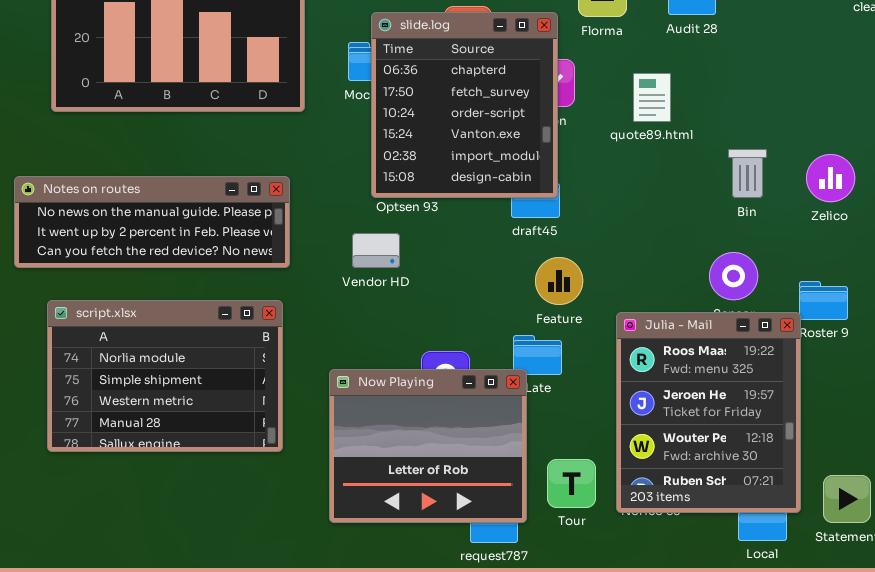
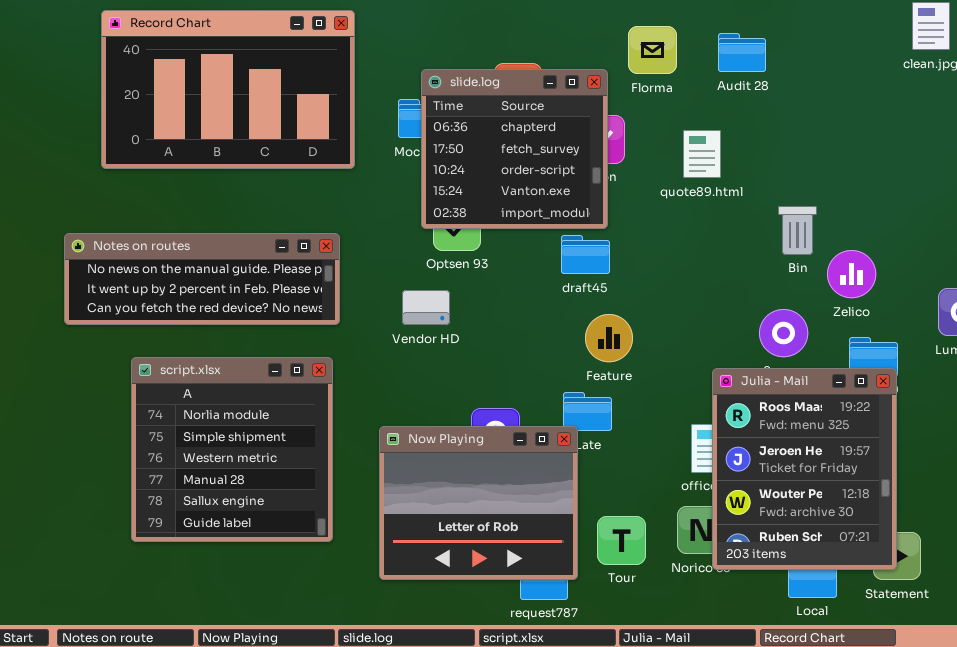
slide.log: [371,12,558,198] -> [421,69,608,229], resized
Zelico: [806,154,855,202] -> [827,250,876,298], moved
script.xlsx: [47,300,283,452] -> [131,357,333,542], resized
Julia - Mail: [616,312,801,513] -> [712,368,897,570], moved

